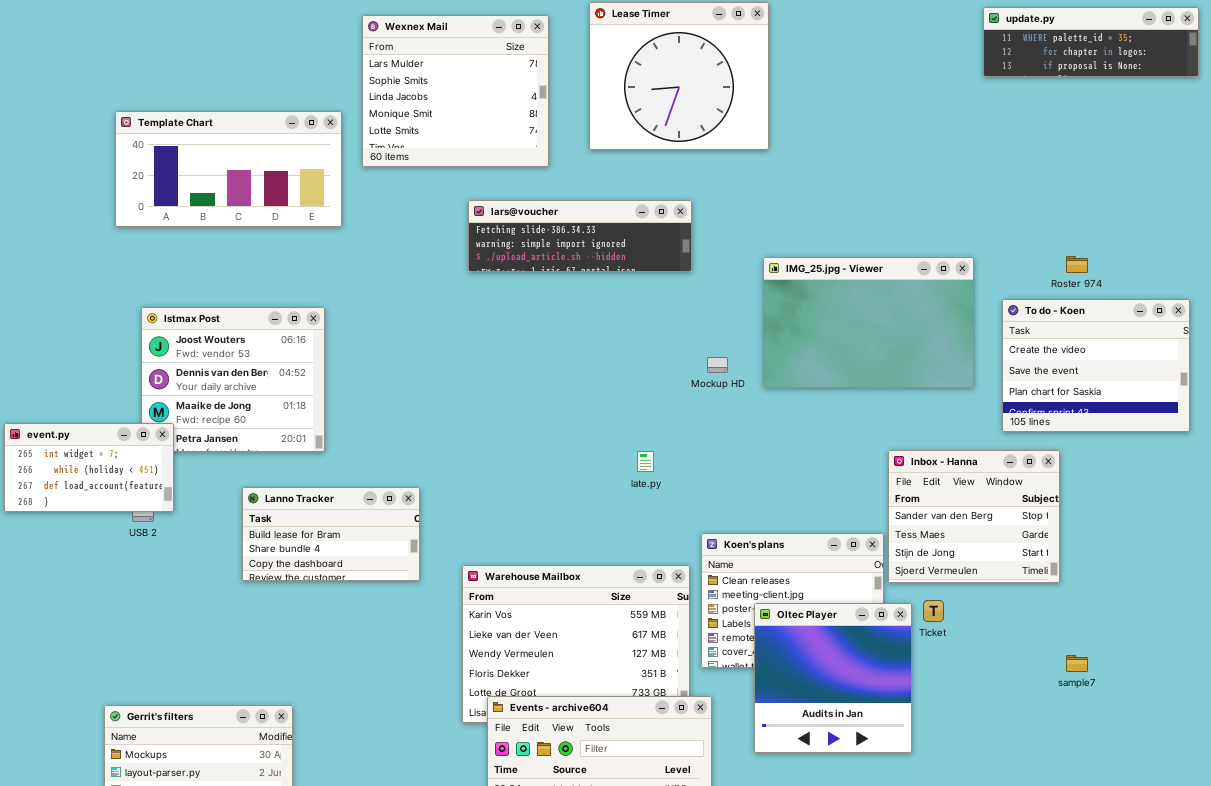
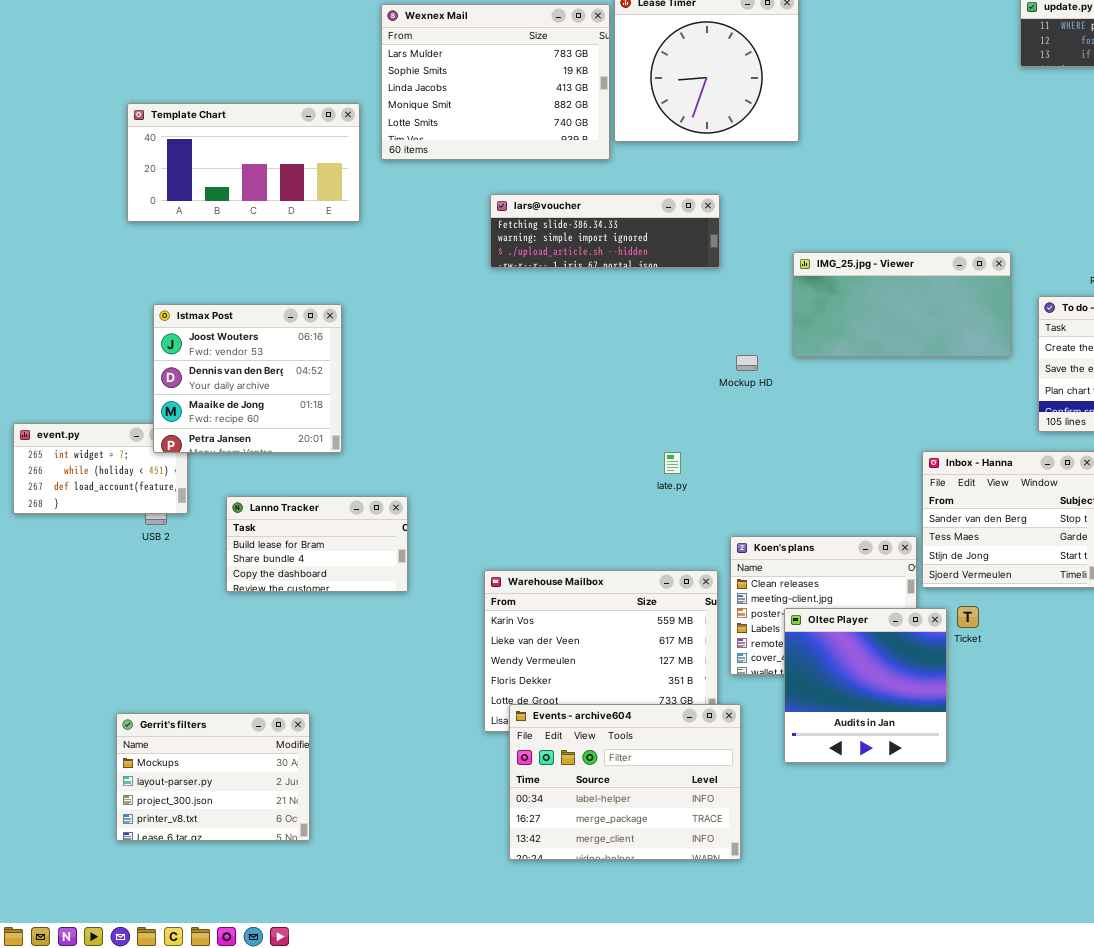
Wexnex Mail: [362,15,549,167] -> [381,4,610,160], resized
IMG_25.jpg - Viewer: [763,257,974,388] -> [793,252,1011,357], resized
Istmax Post: [141,307,325,452] -> [153,304,342,453], raised
Lanno Tracker: [242,487,420,581] -> [226,496,408,592], moved

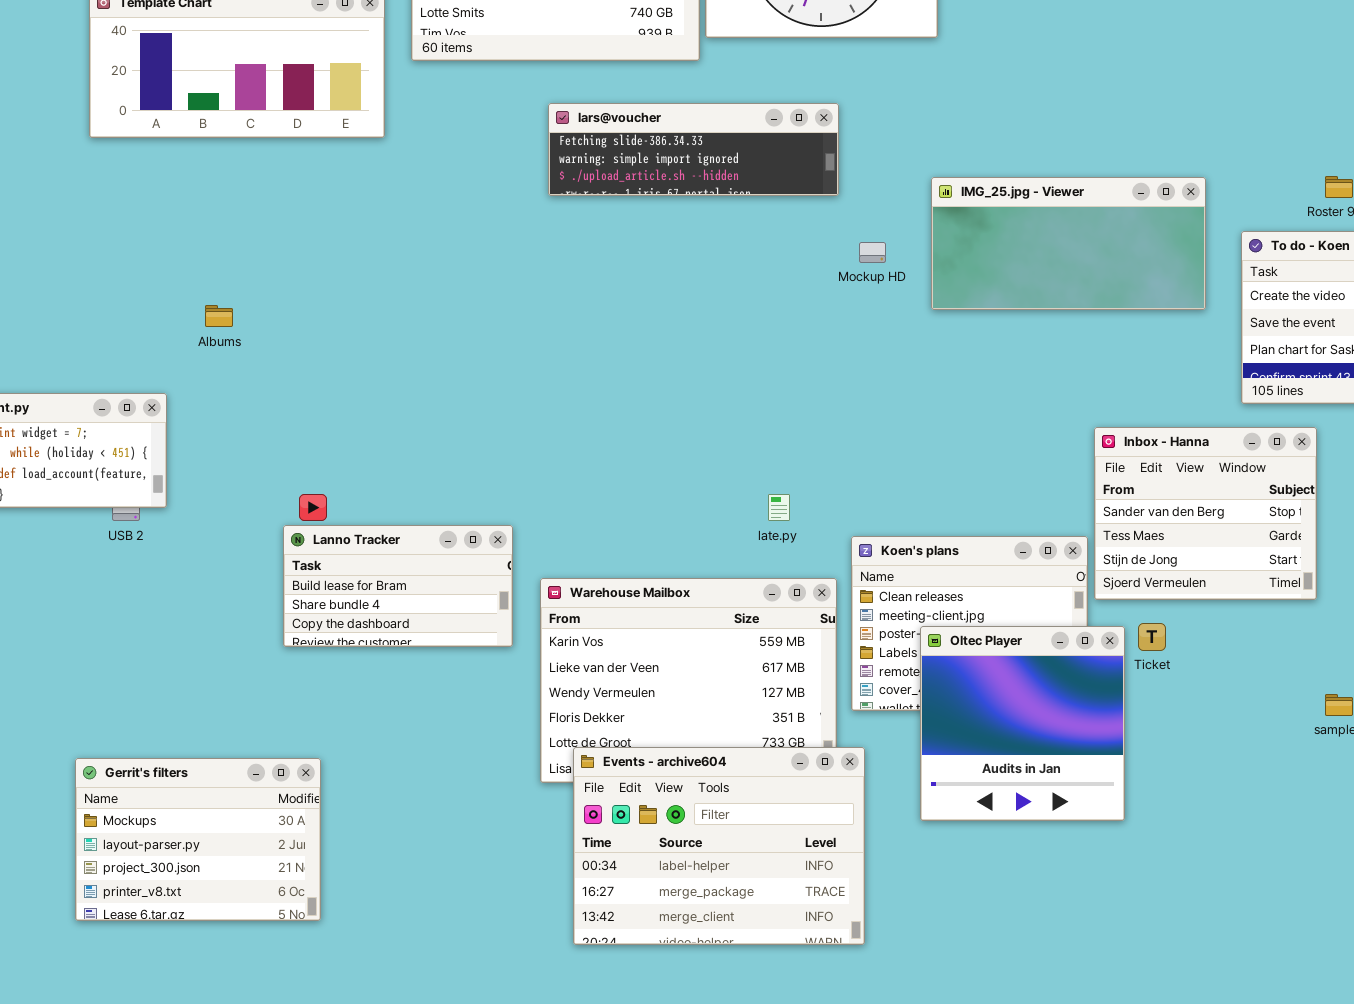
Istmax Post: [153,304,342,453] -> none, closed
Mockup HD: [736,355,758,371] -> [859,242,886,263], moved
late.py: [664,452,681,474] -> [768,494,790,521], moved
Lanno Tracker: [226,496,408,592] -> [283,525,513,647], moved

